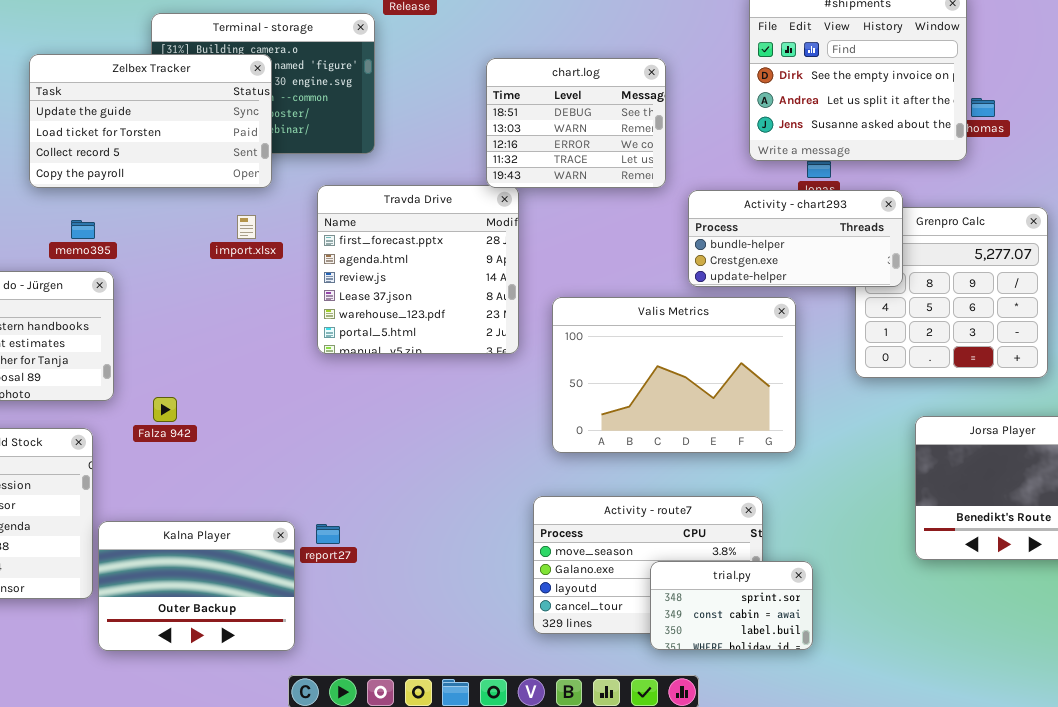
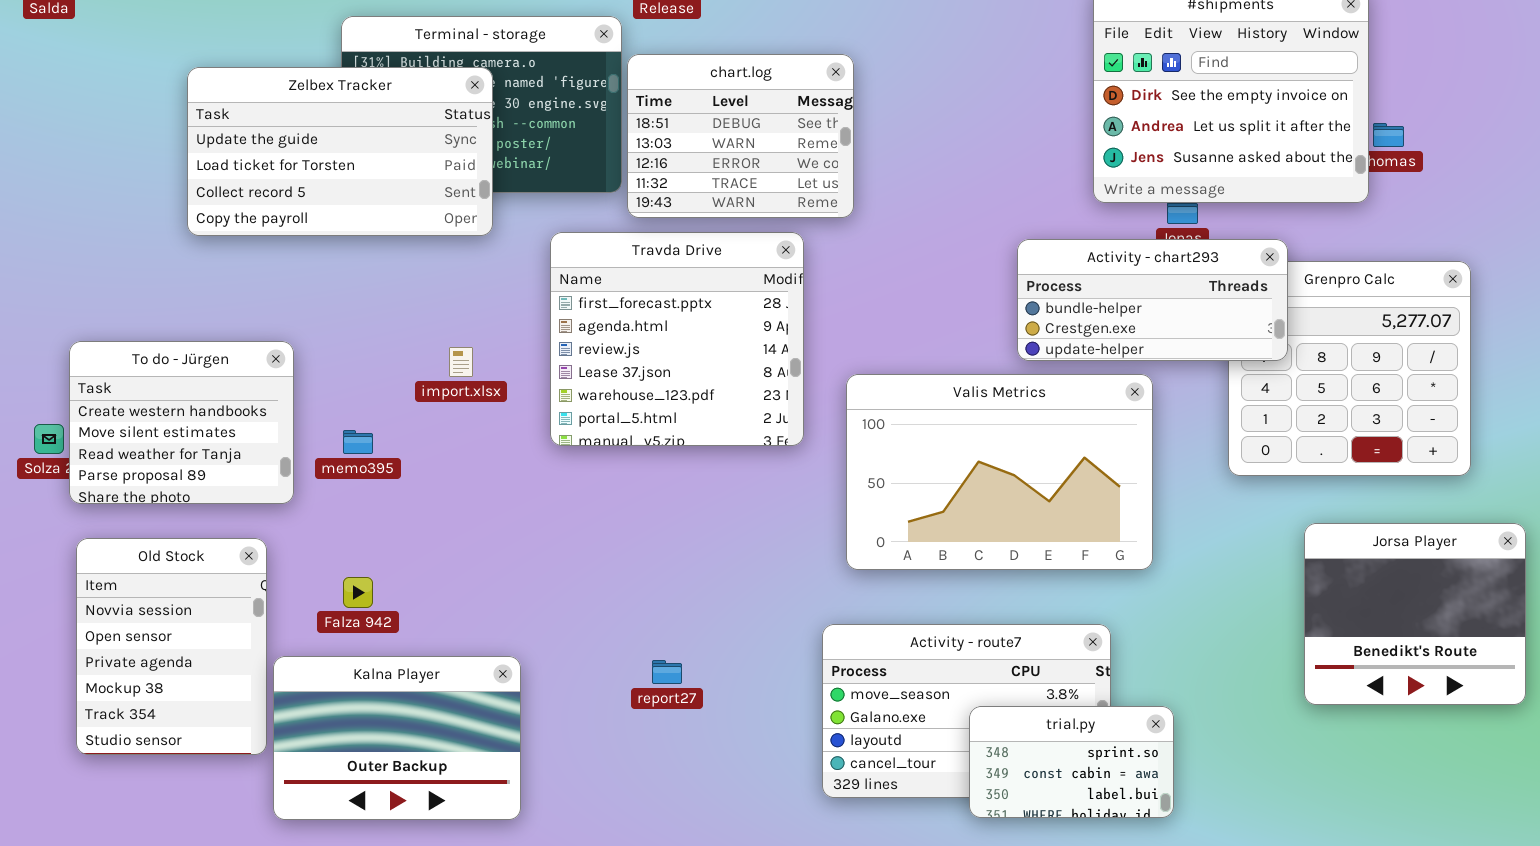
chart.log: [486,58,666,188] -> [627,54,854,218], moved
import.xlsx: [237,215,256,239] -> [449,347,473,377], moved
memo395: [71,220,95,239] -> [343,430,373,454], moved
Falza 942: [153,397,177,422] -> [343,577,373,608], moved
report27: [316,524,340,544] -> [652,660,682,684], moved

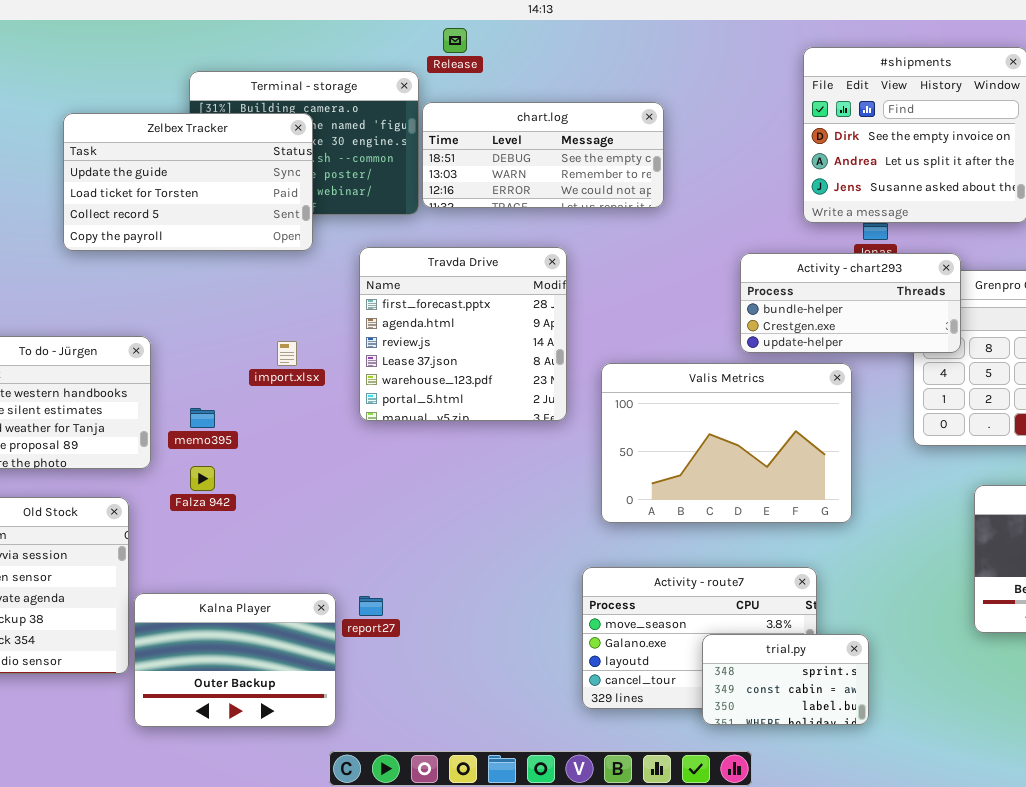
chart.log: [627,54,854,218] -> [422,102,664,208], resized
Falza 942: [343,577,373,608] -> [190,466,215,491], moved
report27: [652,660,682,684] -> [359,596,383,616], moved

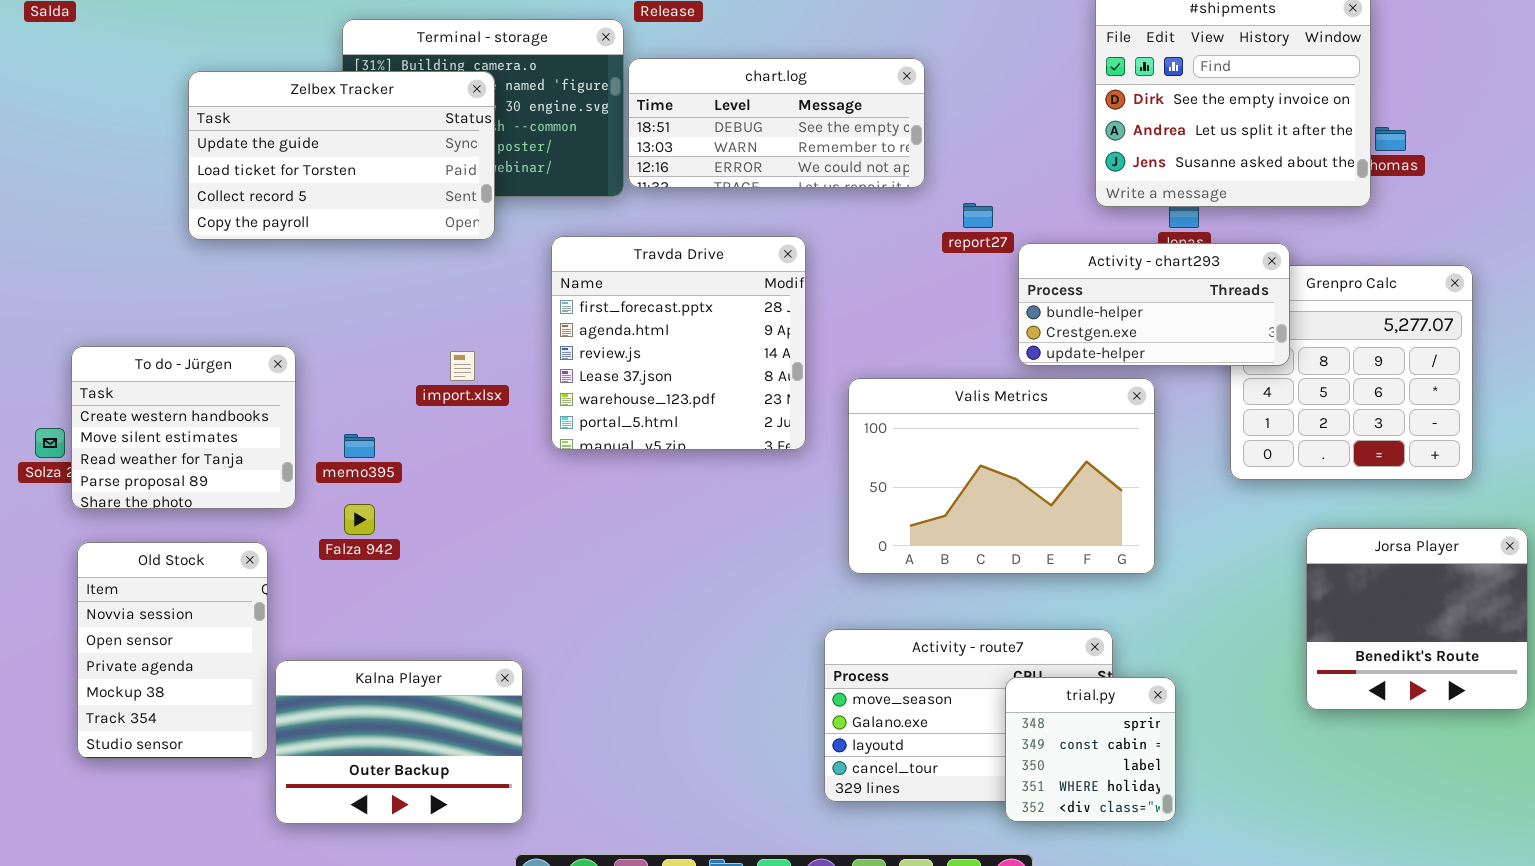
report27: [359,596,383,616] -> [963,203,993,228], moved
trial.py: [702,634,869,725] -> [1005,677,1176,822], resized

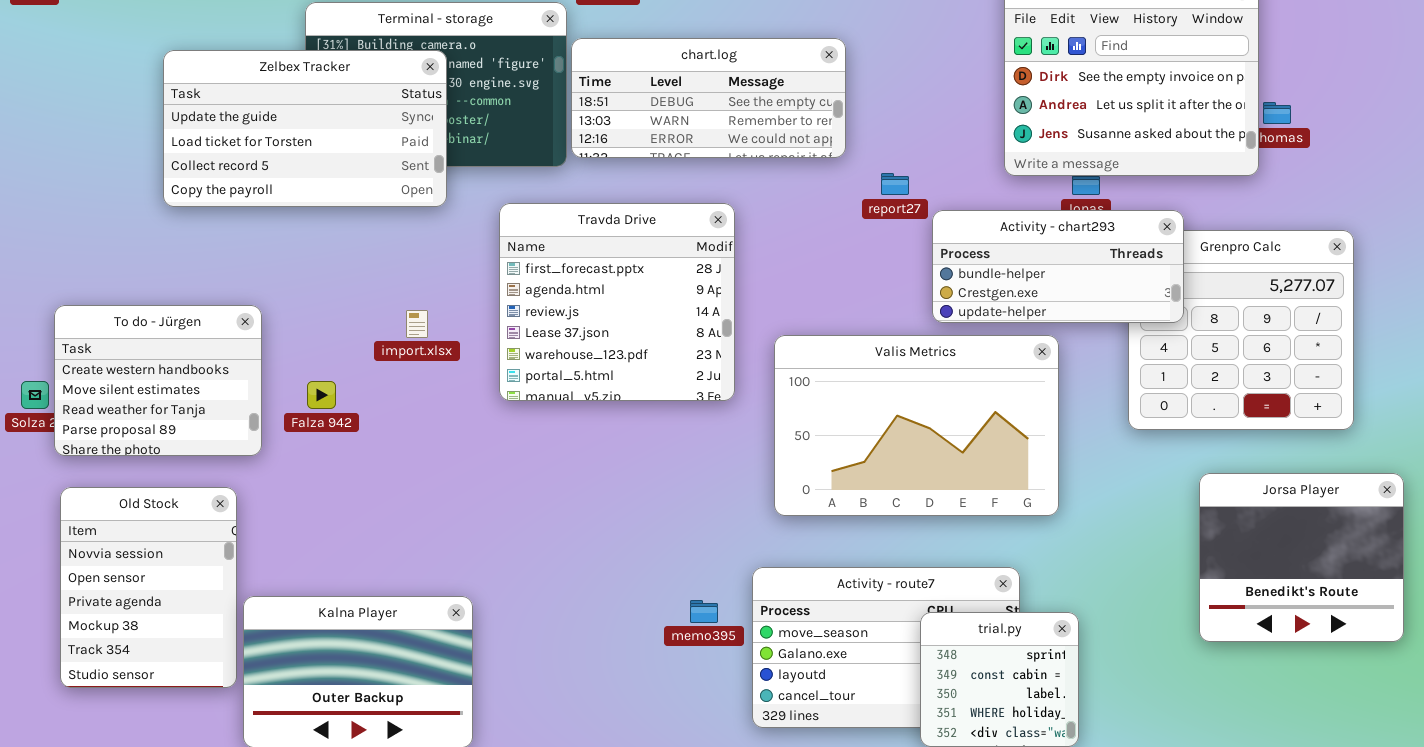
memo395: [344,434,375,458] -> [690,600,718,623], moved
Falza 942: [344,504,375,535] -> [307,381,336,409], moved

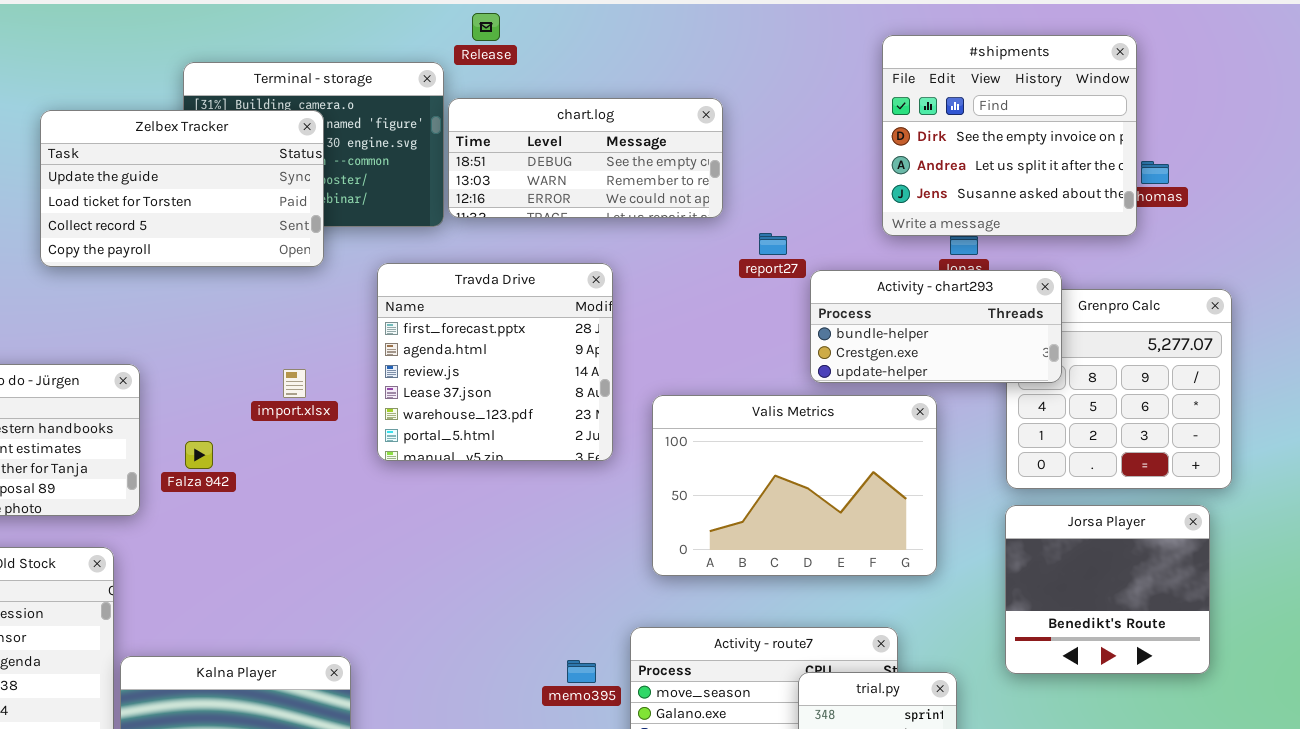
Jorsa Player: [1199,473,1404,642] -> [1005,505,1210,674], moved

